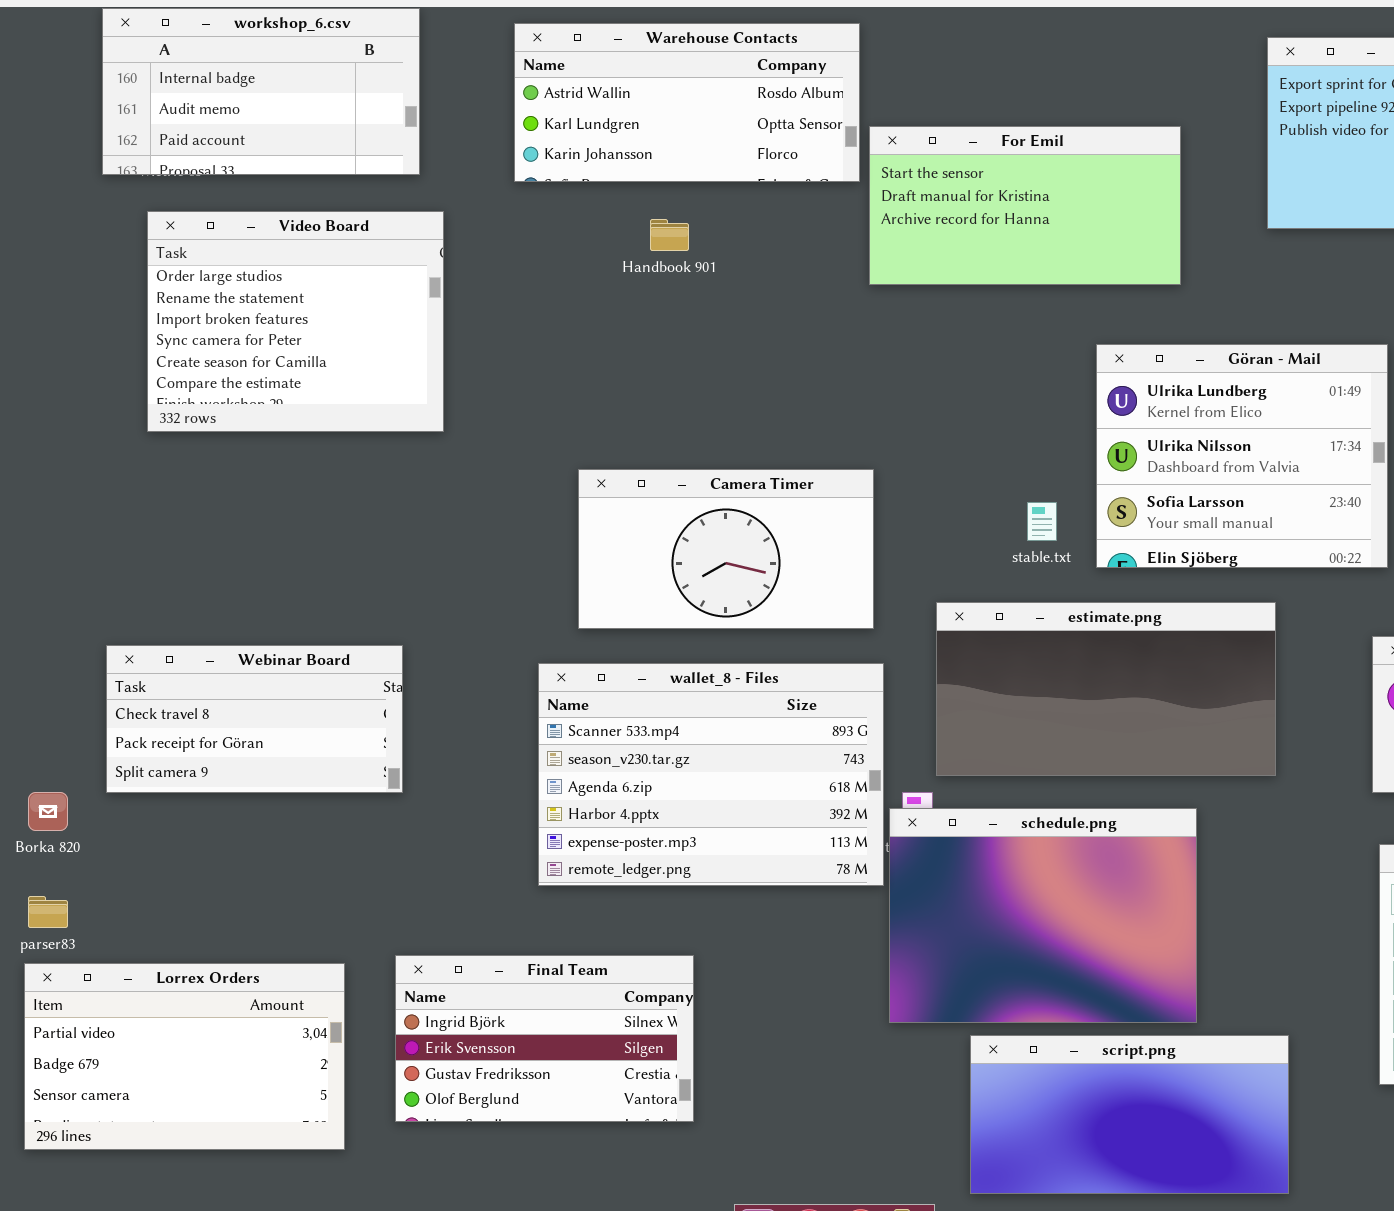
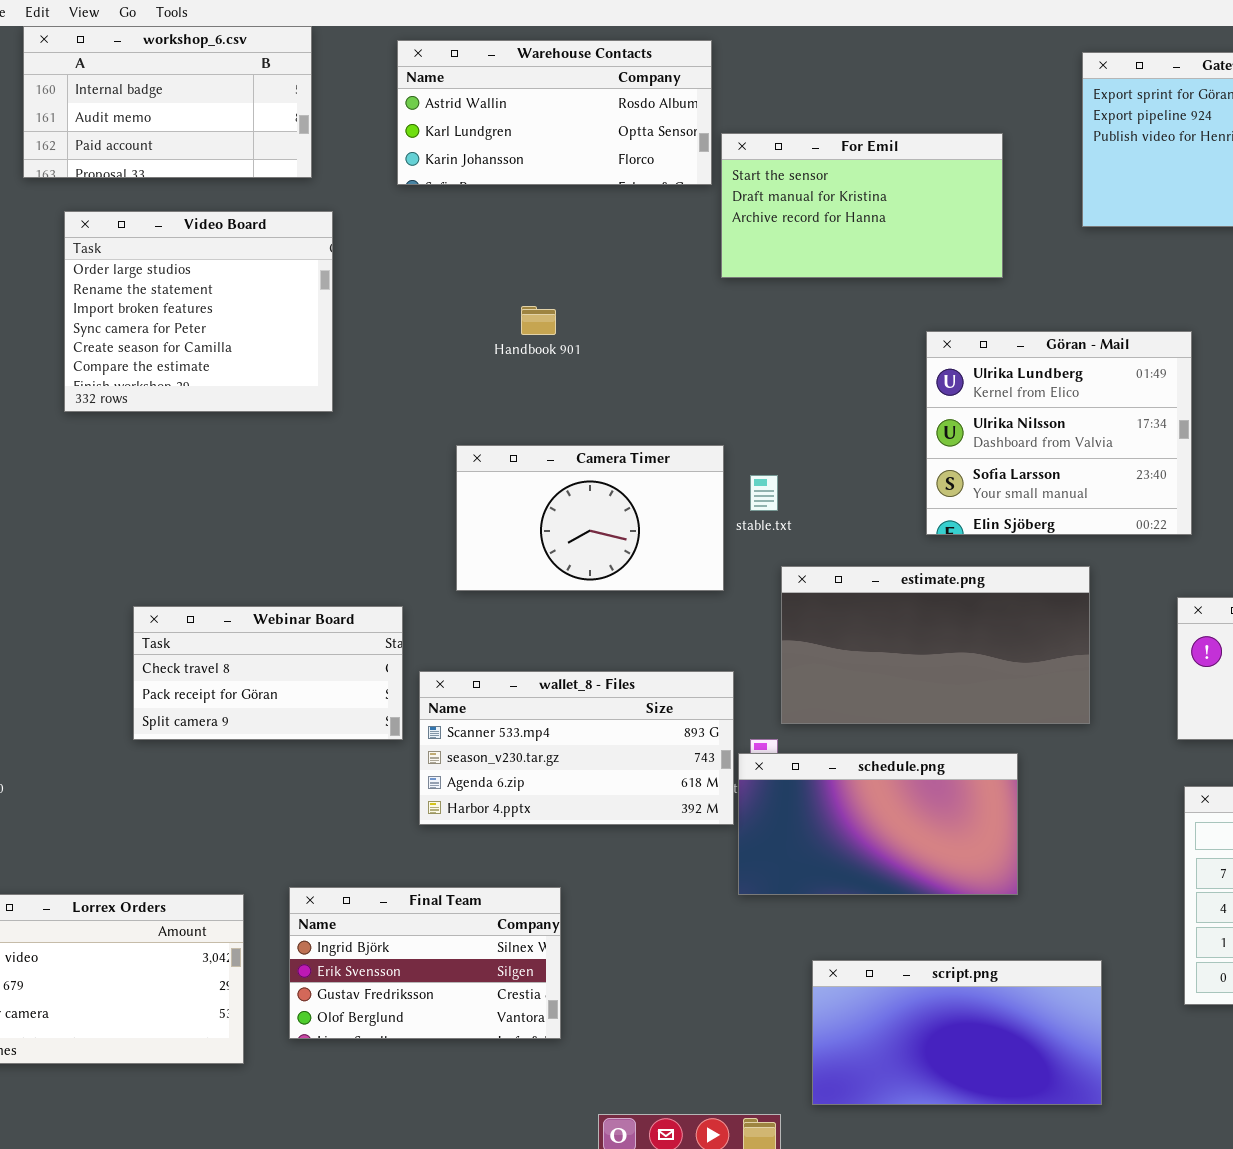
Handbook 901: [650,219,689,251] -> [521,306,556,335], moved
stable.txt: [1027,502,1057,541] -> [750,475,778,511], moved
Webinar Board: [106,645,403,793] -> [133,606,403,740], moved
wallet_8 - Files: [538,663,884,886] -> [419,671,734,825], resized
schedule.png: [889,808,1197,1023] -> [738,753,1018,895], resized

